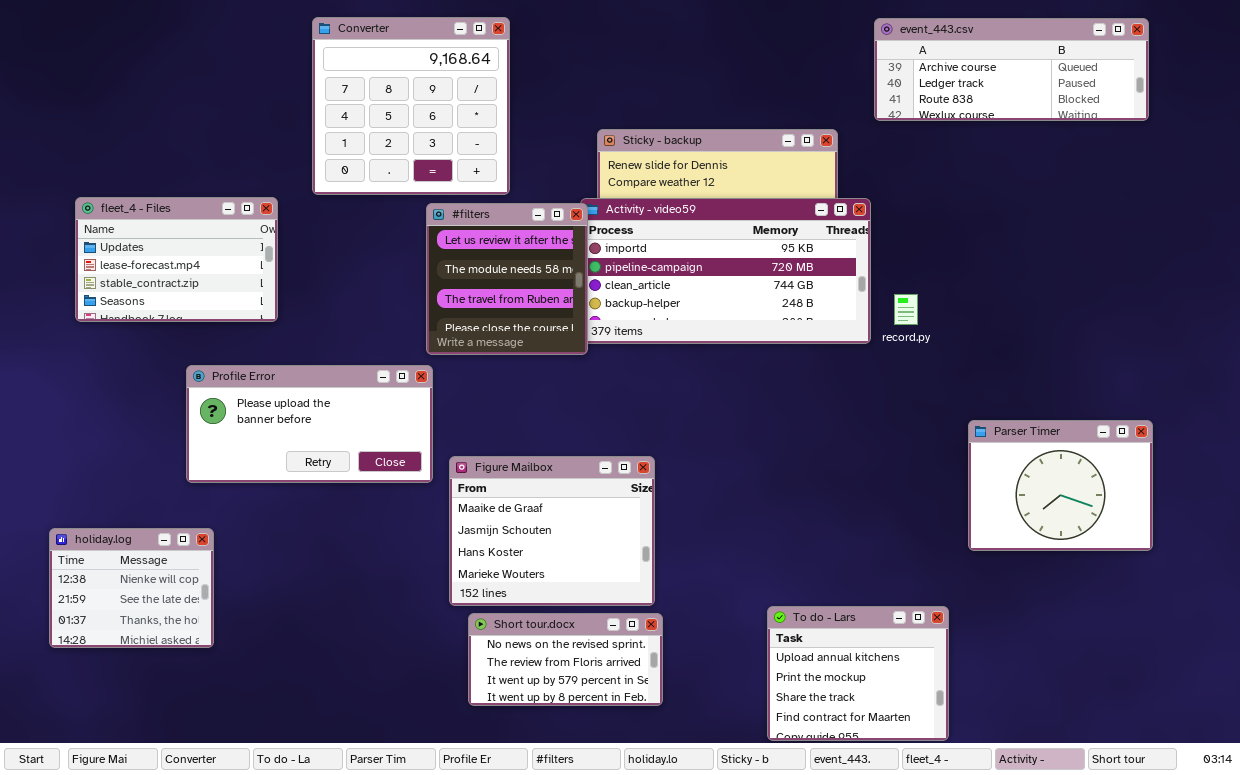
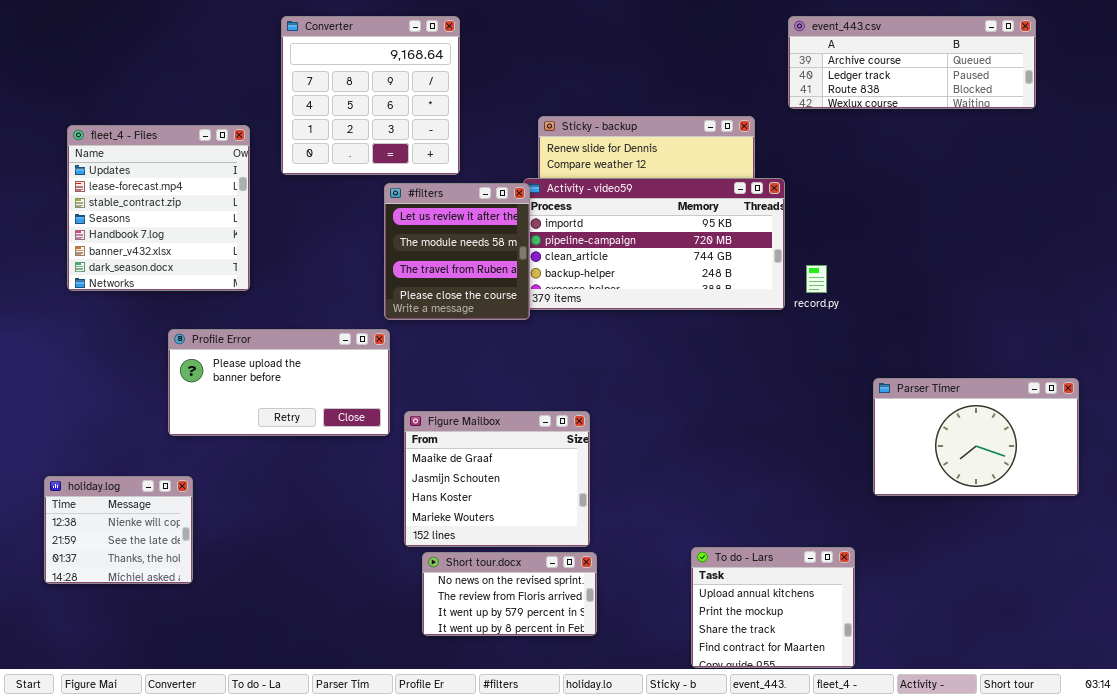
fleet_4 - Files: [75,197,278,322] -> [67,125,250,291], resized
Parser Timer: [968,420,1153,551] -> [873,378,1079,496], resized

